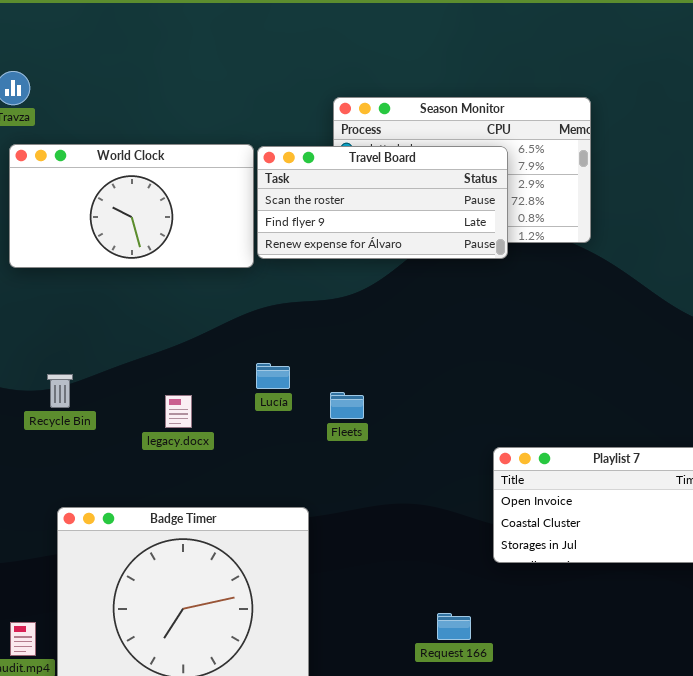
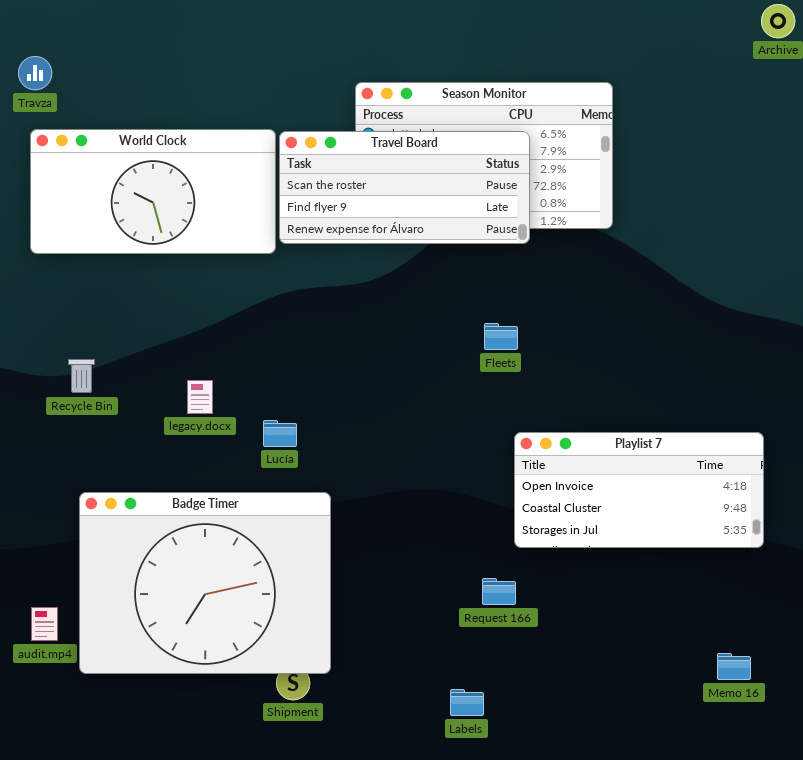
Lucía: [256,363,290,389] -> [263,420,297,447], moved
Fleets: [330,392,364,419] -> [484,323,518,350], moved
Request 166: [437,613,471,640] -> [482,578,516,605], moved

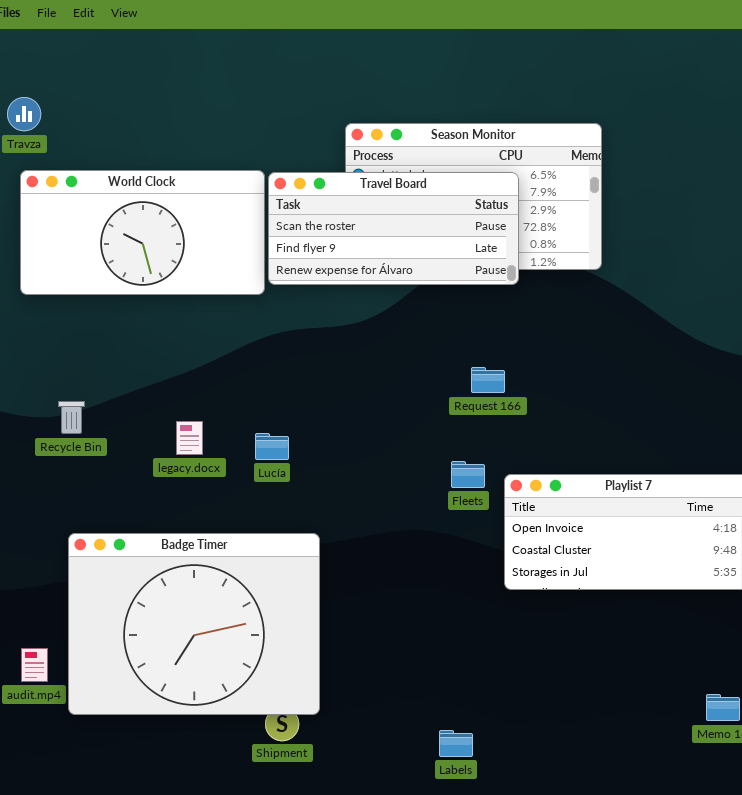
Fleets: [484,323,518,350] -> [451,461,485,488], moved
Lucía: [263,420,297,447] -> [255,433,289,460], moved
Request 166: [482,578,516,605] -> [471,367,505,393], moved

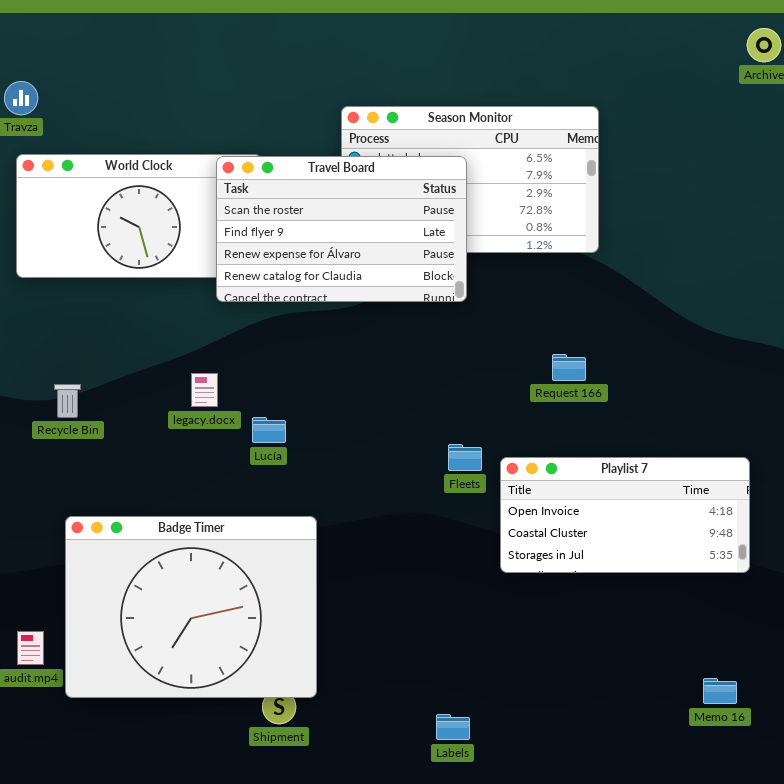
Travel Board: [268,172,519,285] -> [216,156,467,302], moved, resized
Request 166: [471,367,505,393] -> [552,354,586,381], moved
legacy.docx: [176,421,203,455] -> [191,373,218,407], moved

